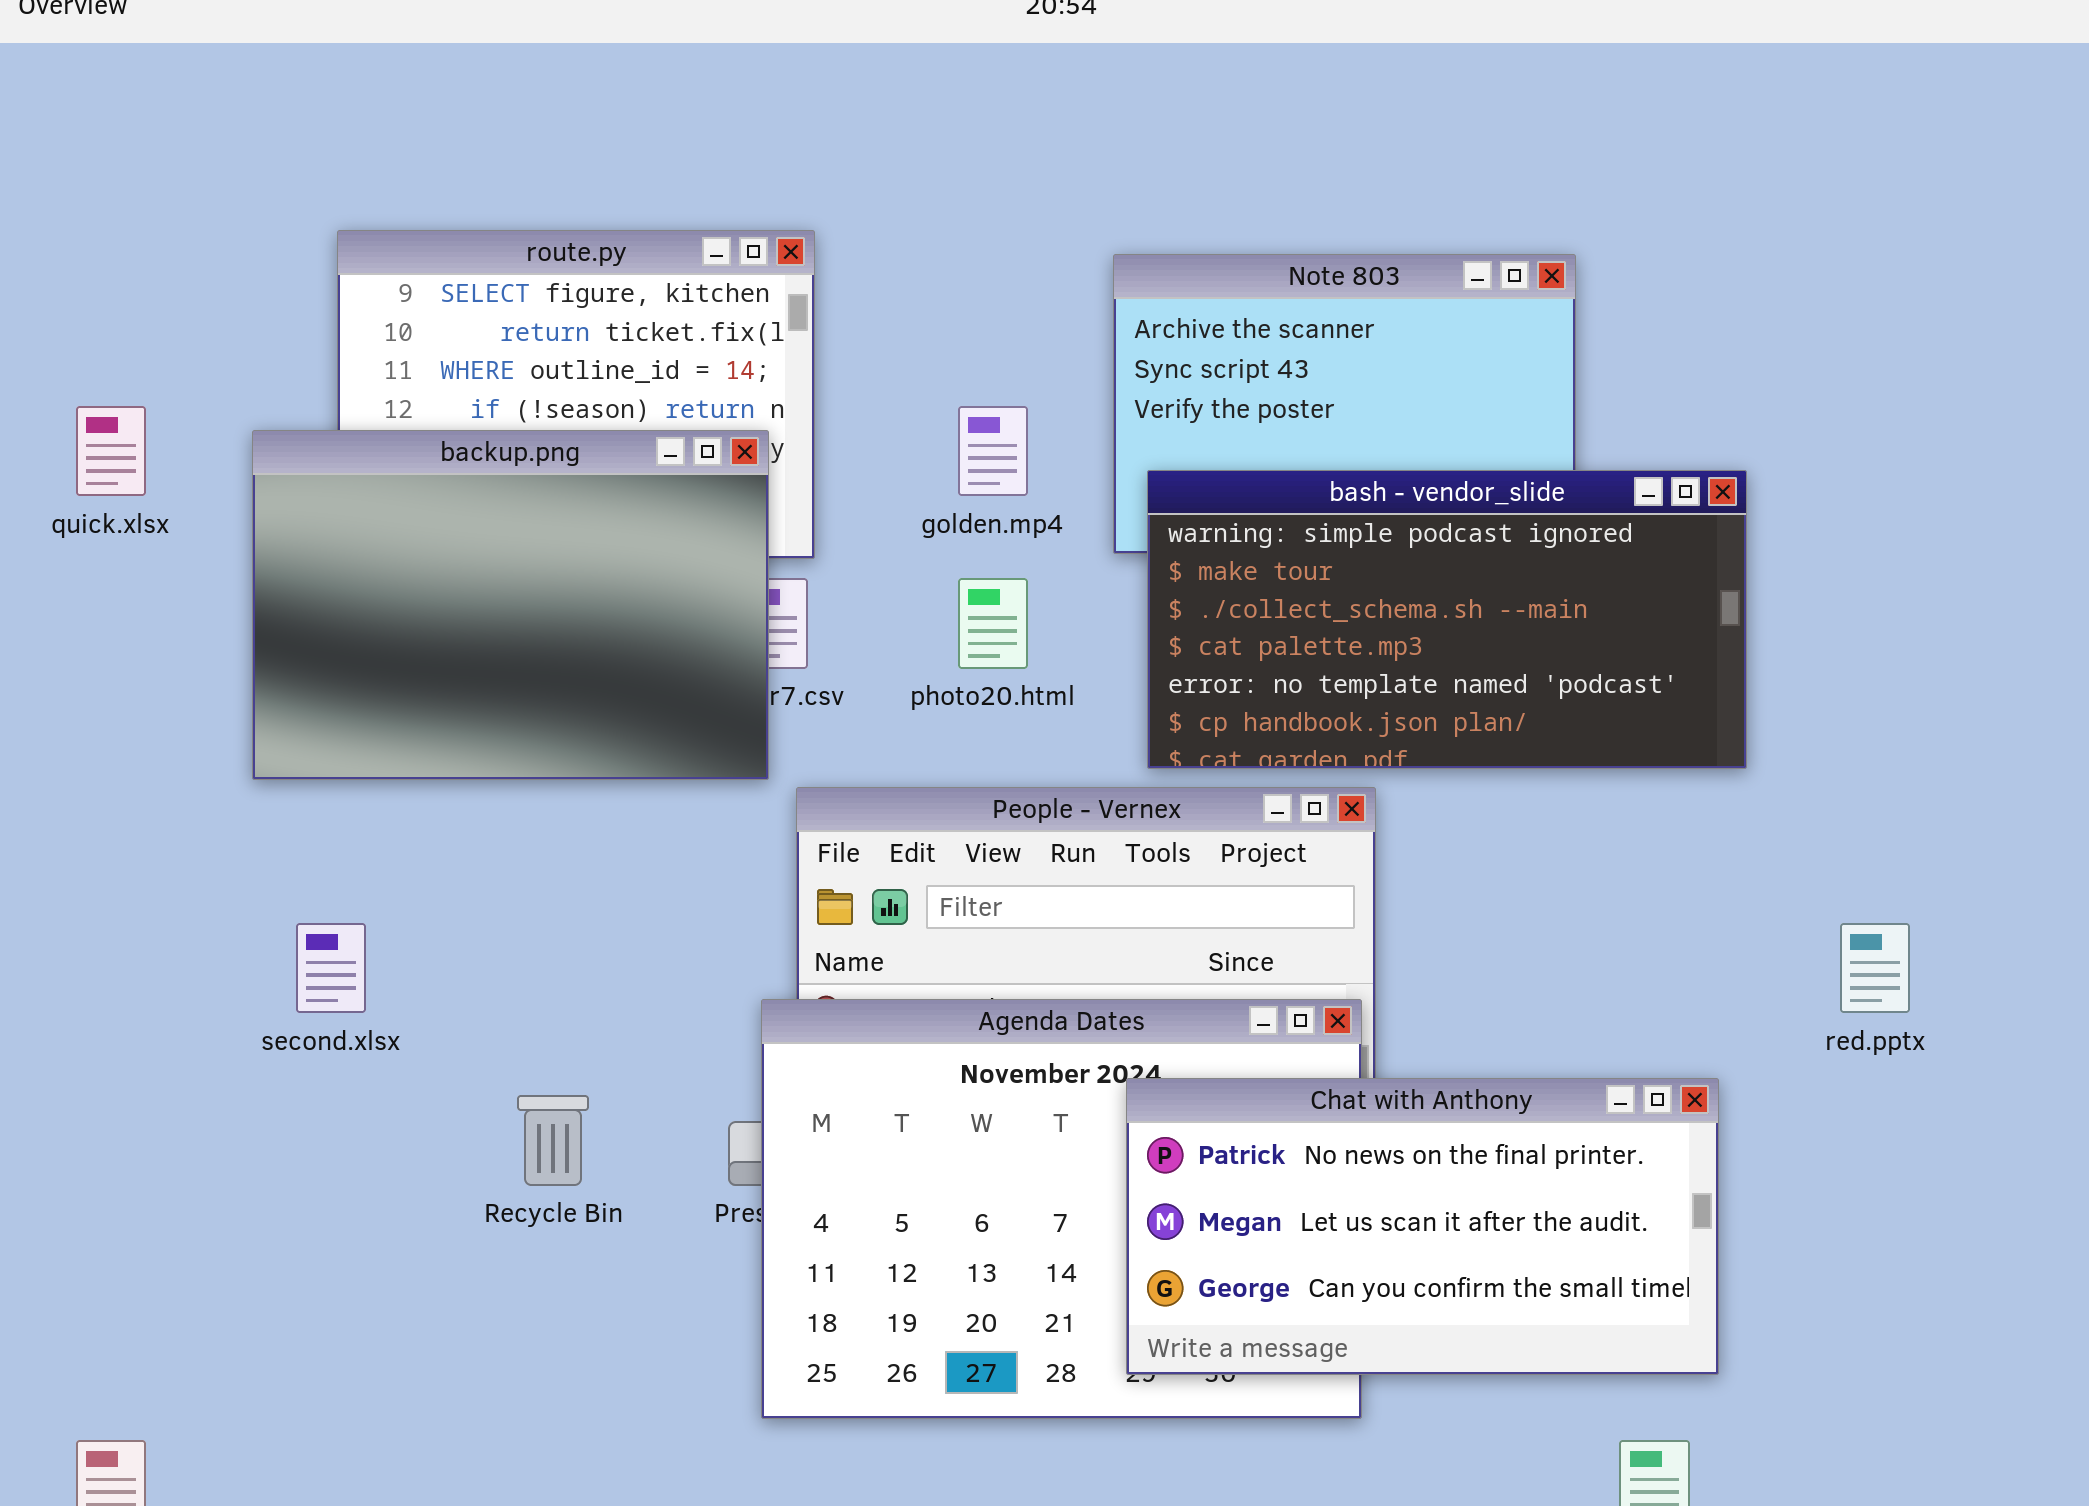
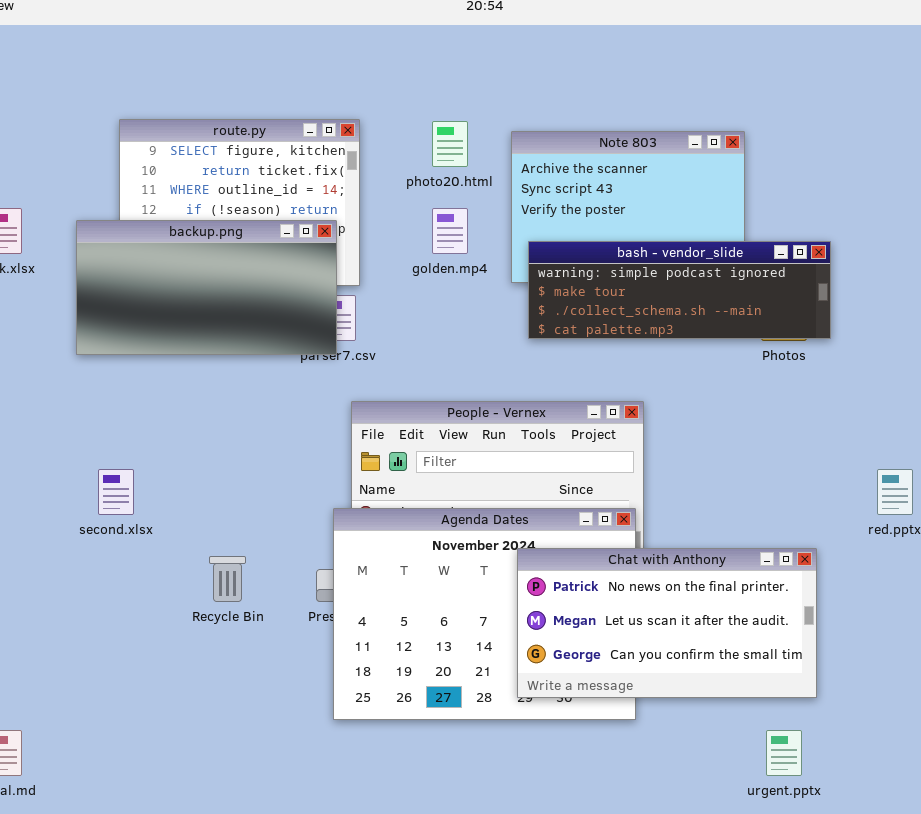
backup.png: [252,430,769,780] -> [76,220,337,355], resized
bash - vendor_slide: [1147,470,1747,769] -> [528,241,831,339], resized
photo20.html: [958,578,1028,669] -> [432,121,468,167], moved

